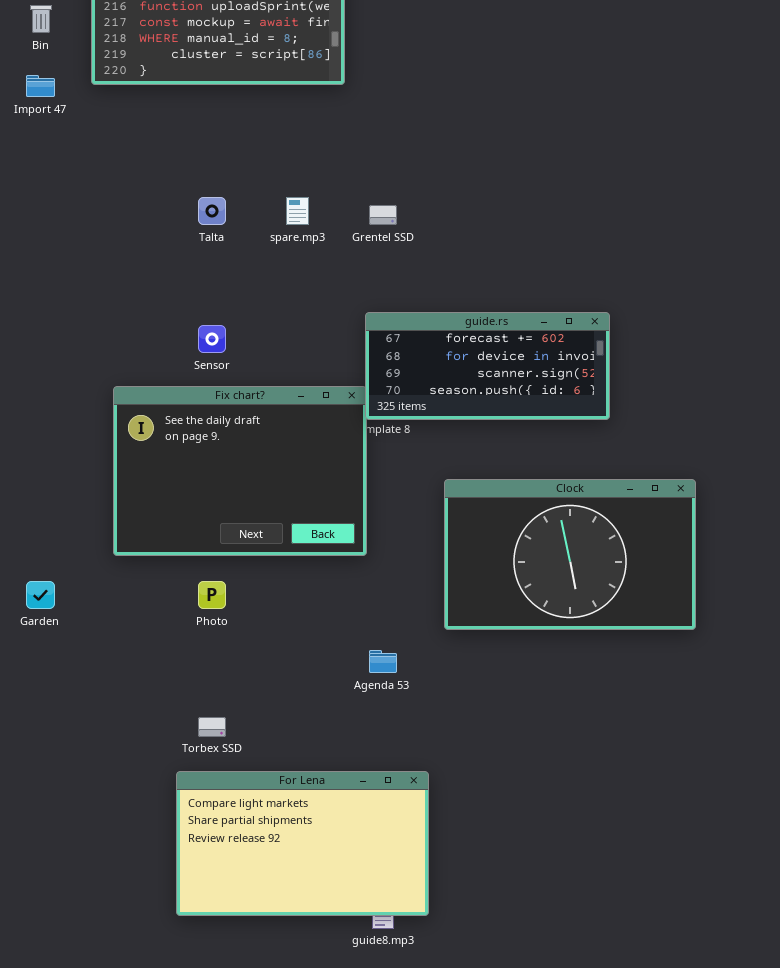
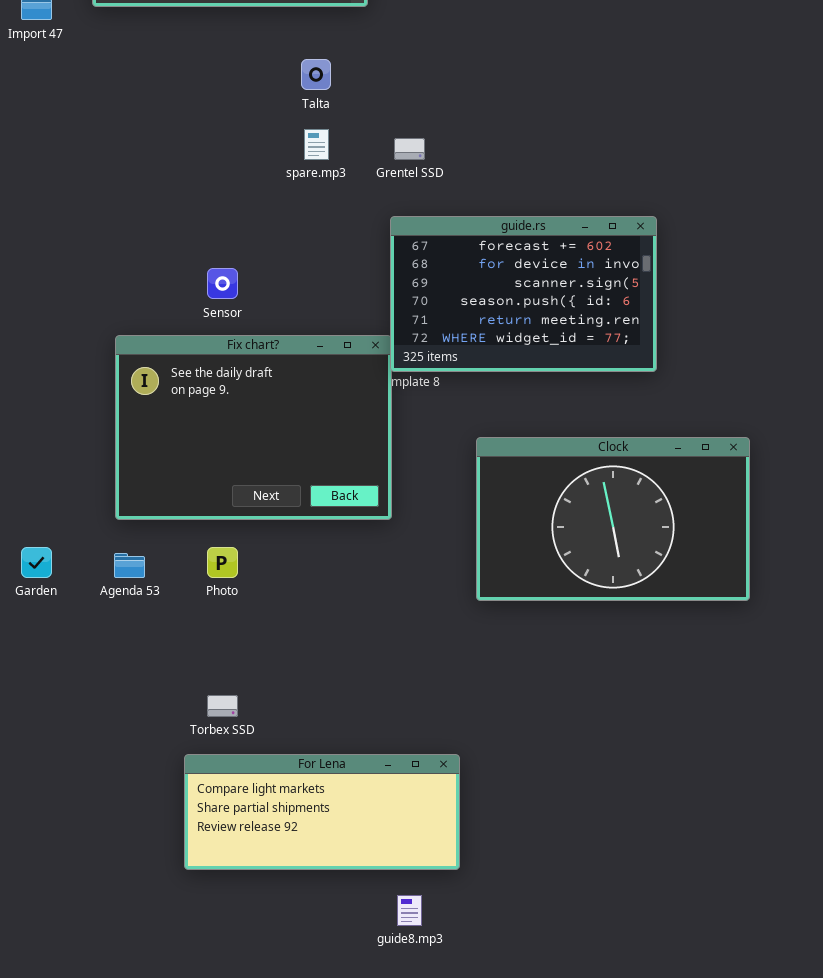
Talta: [198,197,226,225] -> [301,59,331,90], moved
guide.rs: [365,312,610,420] -> [390,216,657,372], resized
Agenda 53: [369,650,397,673] -> [114,553,145,578], moved
For Lena: [176,771,429,916] -> [184,754,460,870], resized

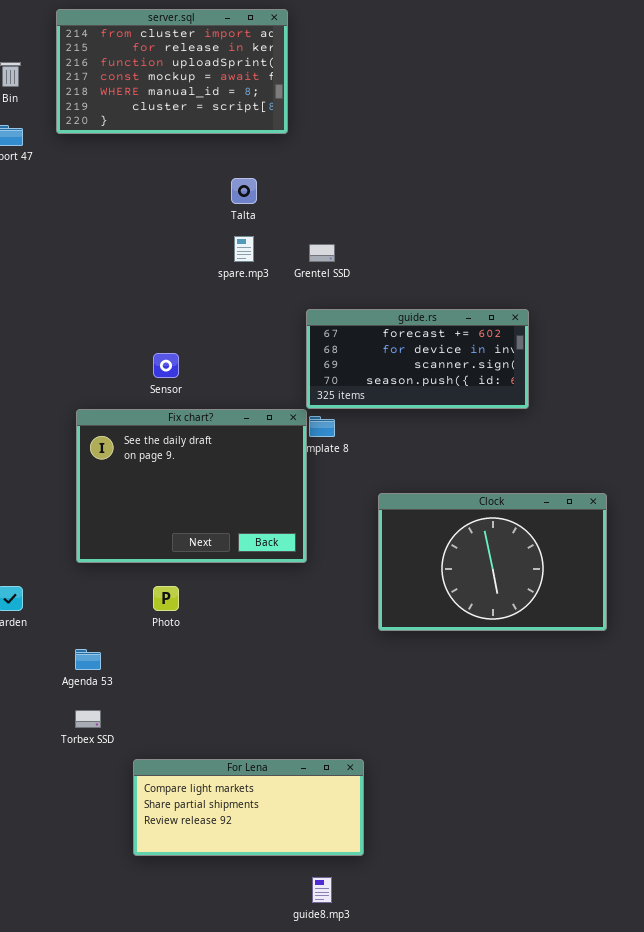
guide.rs: [390,216,657,372] -> [306,309,529,409], resized
Agenda 53: [114,553,145,578] -> [75,649,101,670], moved
Torbex SSD: [207,695,238,717] -> [75,710,101,728], moved

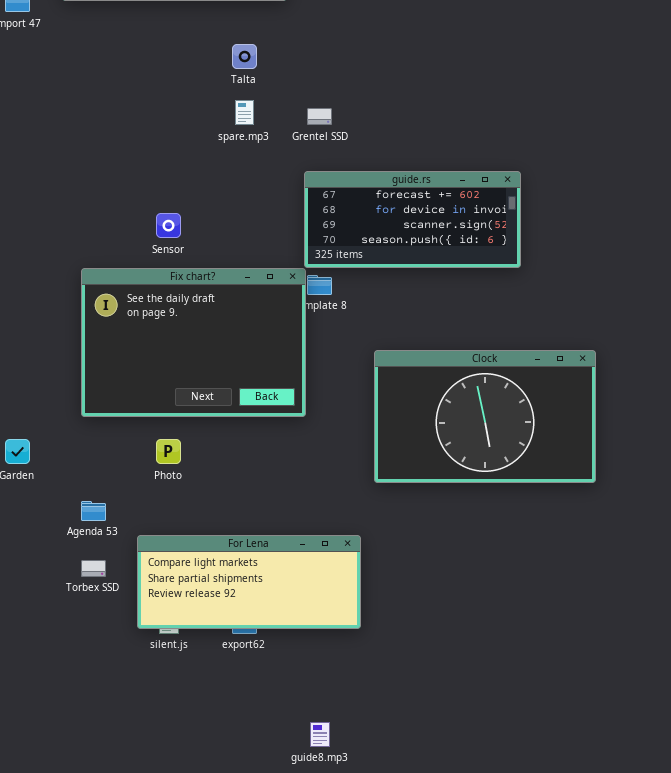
For Lena: [133,759,364,856] -> [137,535,361,629], moved

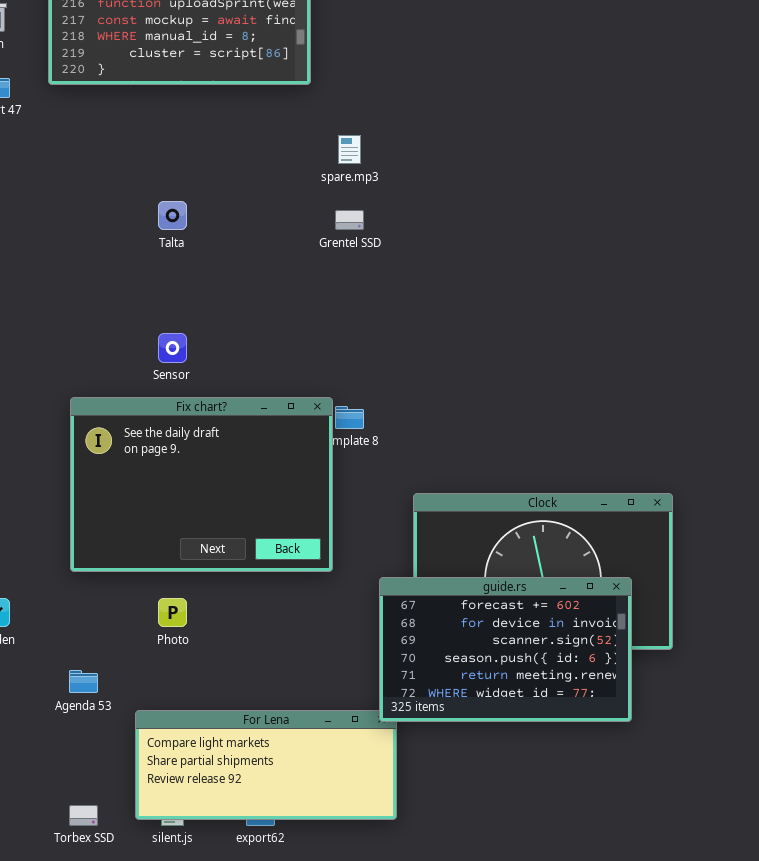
Talta: [232,44,257,69] -> [158,201,187,230], moved
spare.mp3: [235,100,254,125] -> [338,135,361,164], moved
guide.rs: [304,171,521,268] -> [379,577,632,722], moved, resized
Torbex SSD: [81,560,106,577] -> [69,805,98,826], moved

